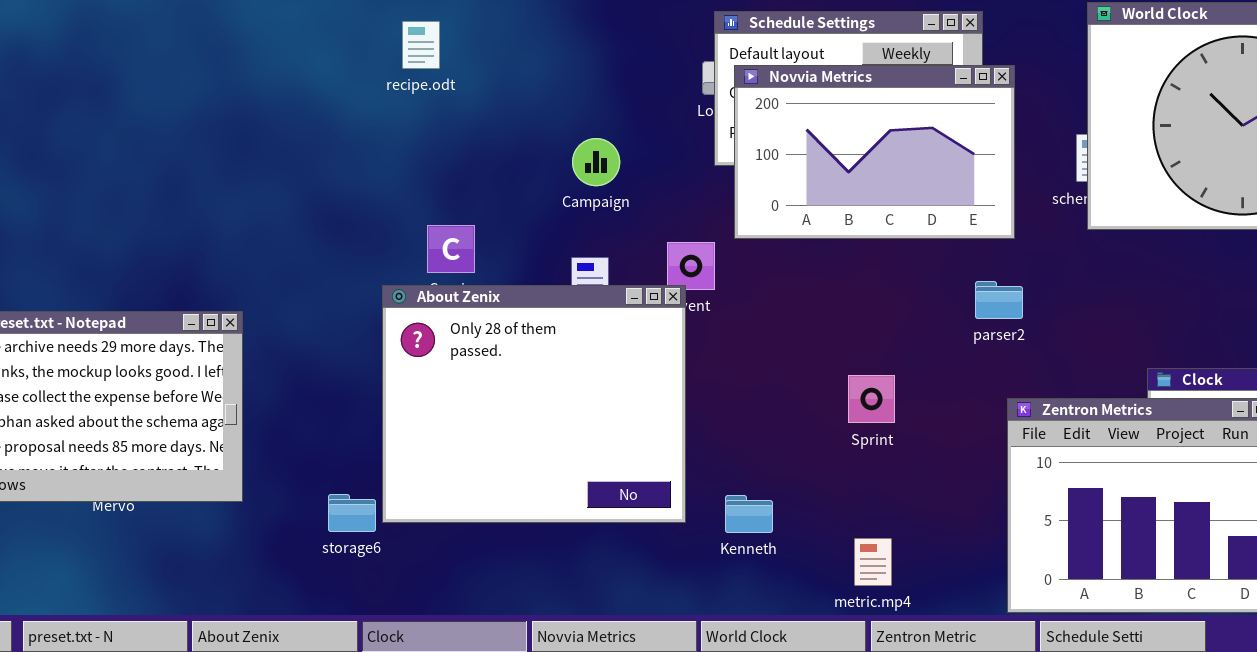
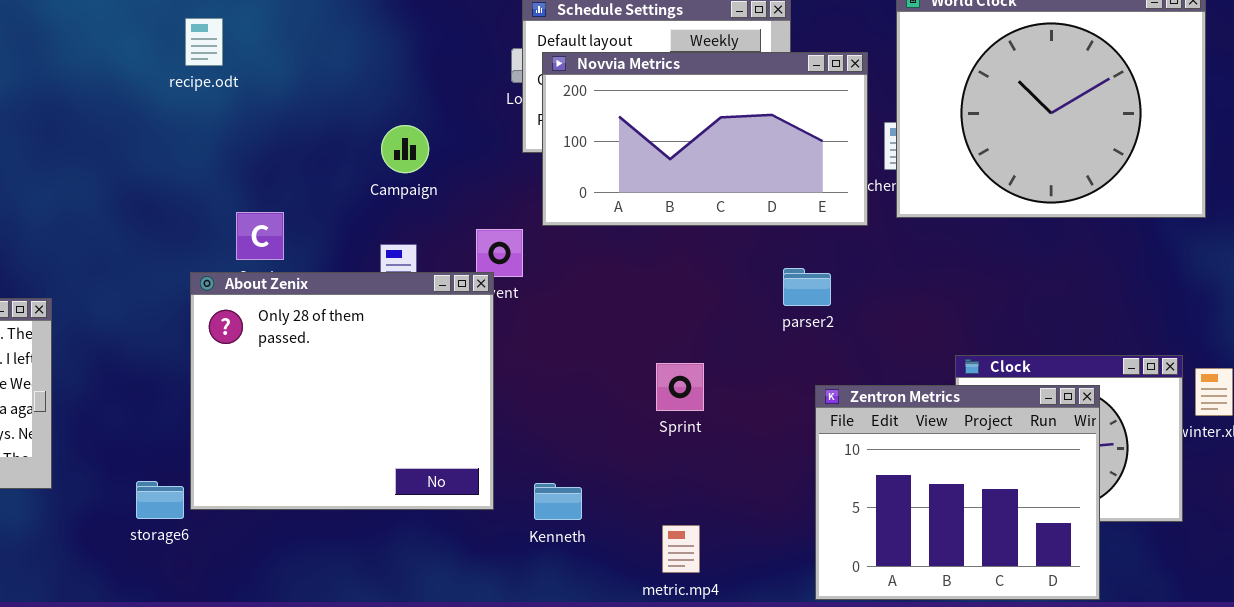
recipe.odt: [402,21,440,69] -> [185,18,223,66], moved
Novvia Metrics: [734,65,1015,239] -> [542,52,868,226], resized

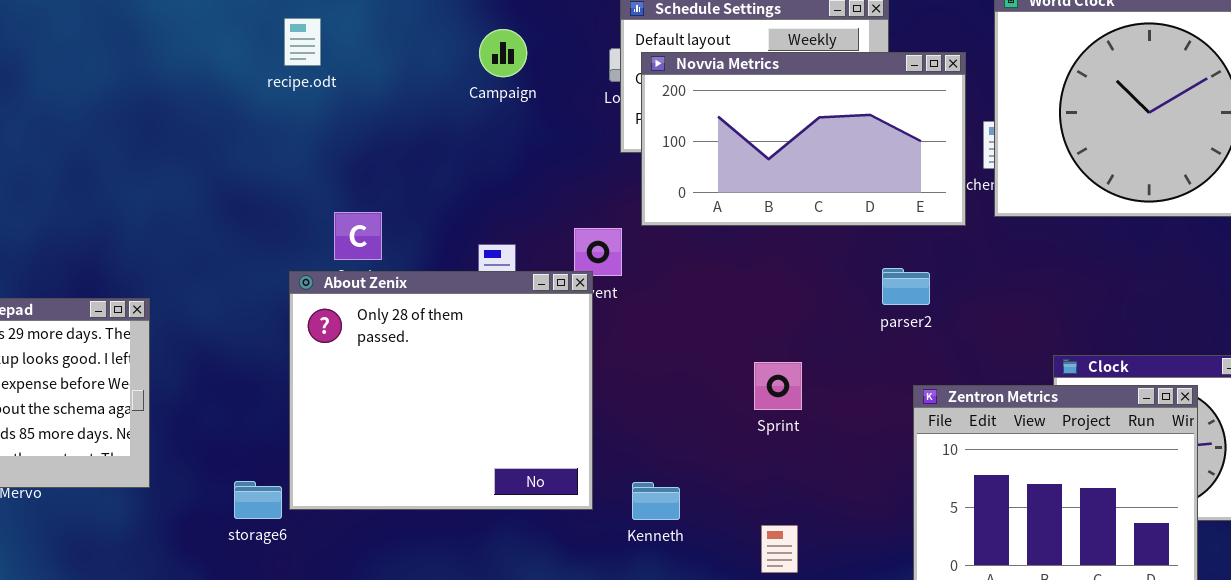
Campaign: [381,125,429,173] -> [479,29,527,77], moved

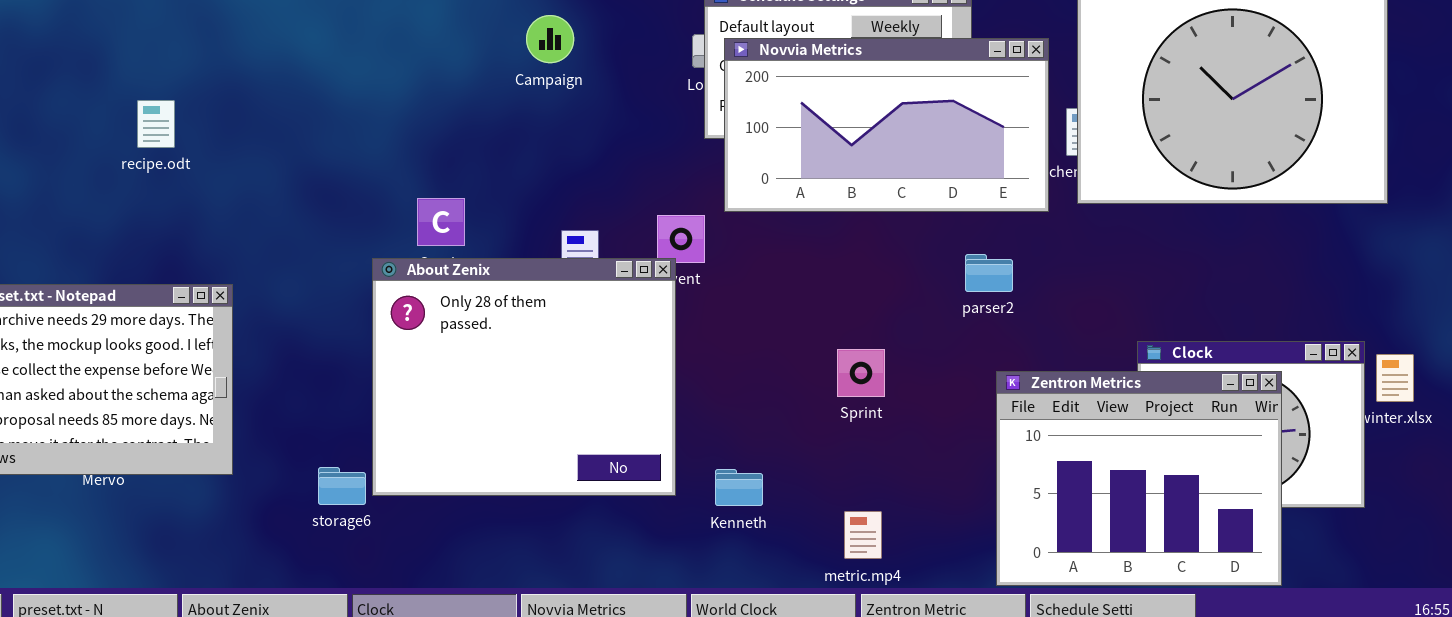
recipe.odt: [284,18,321,66] -> [137,100,175,148], moved
Campaign: [479,29,527,77] -> [526,15,574,63], moved

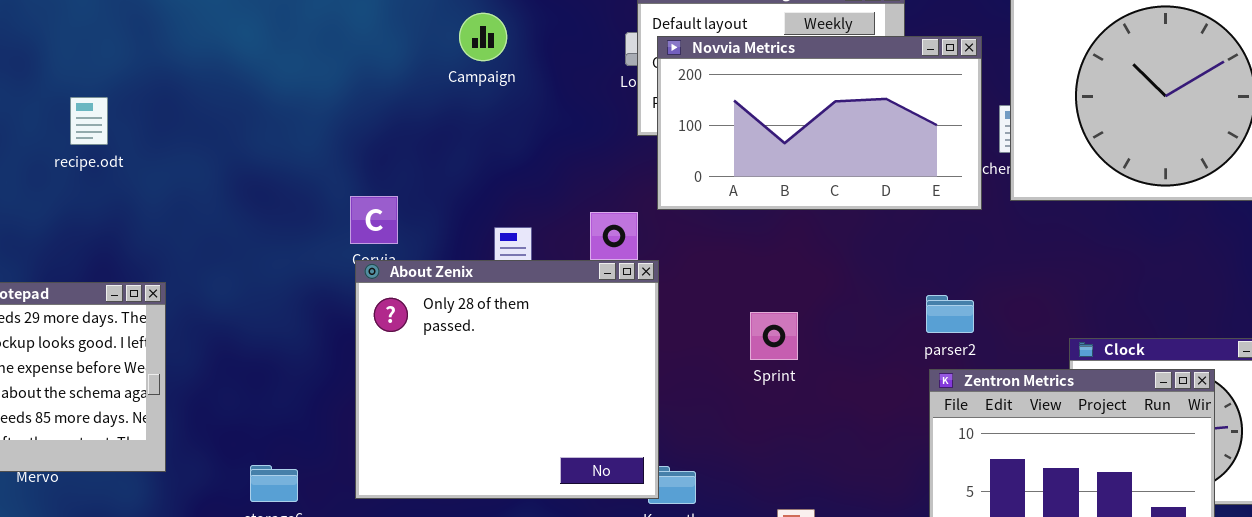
parser2: [965,254,1013,292] -> [926,295,974,333], moved
About Zenix: [372,258,676,496] -> [355,260,659,499], moved
Sprint: [837,349,885,397] -> [750,312,798,360], moved

